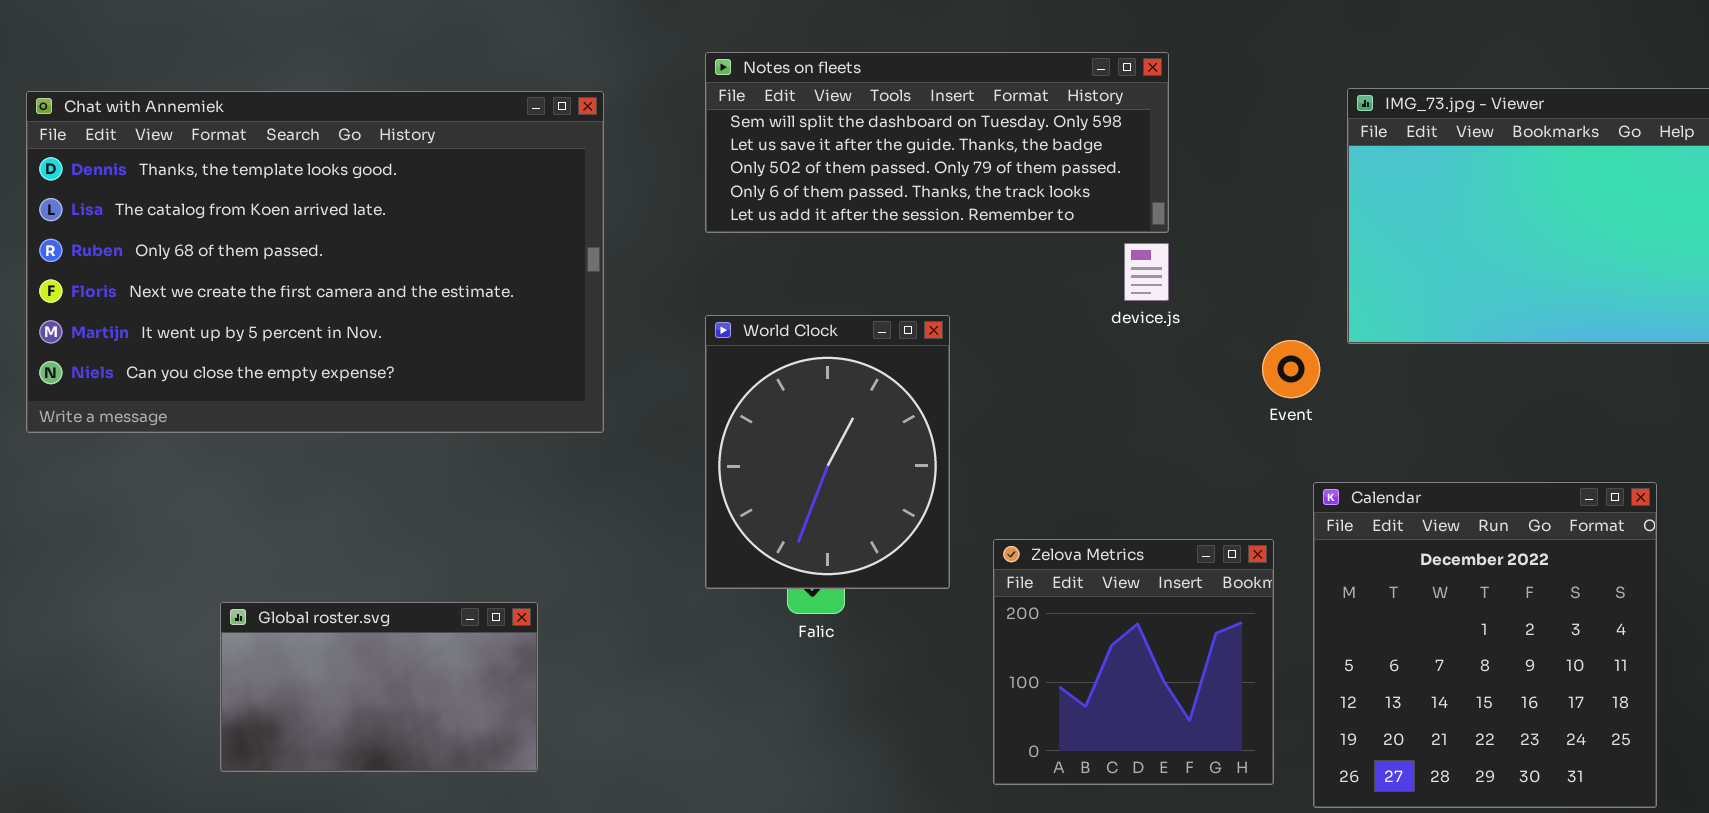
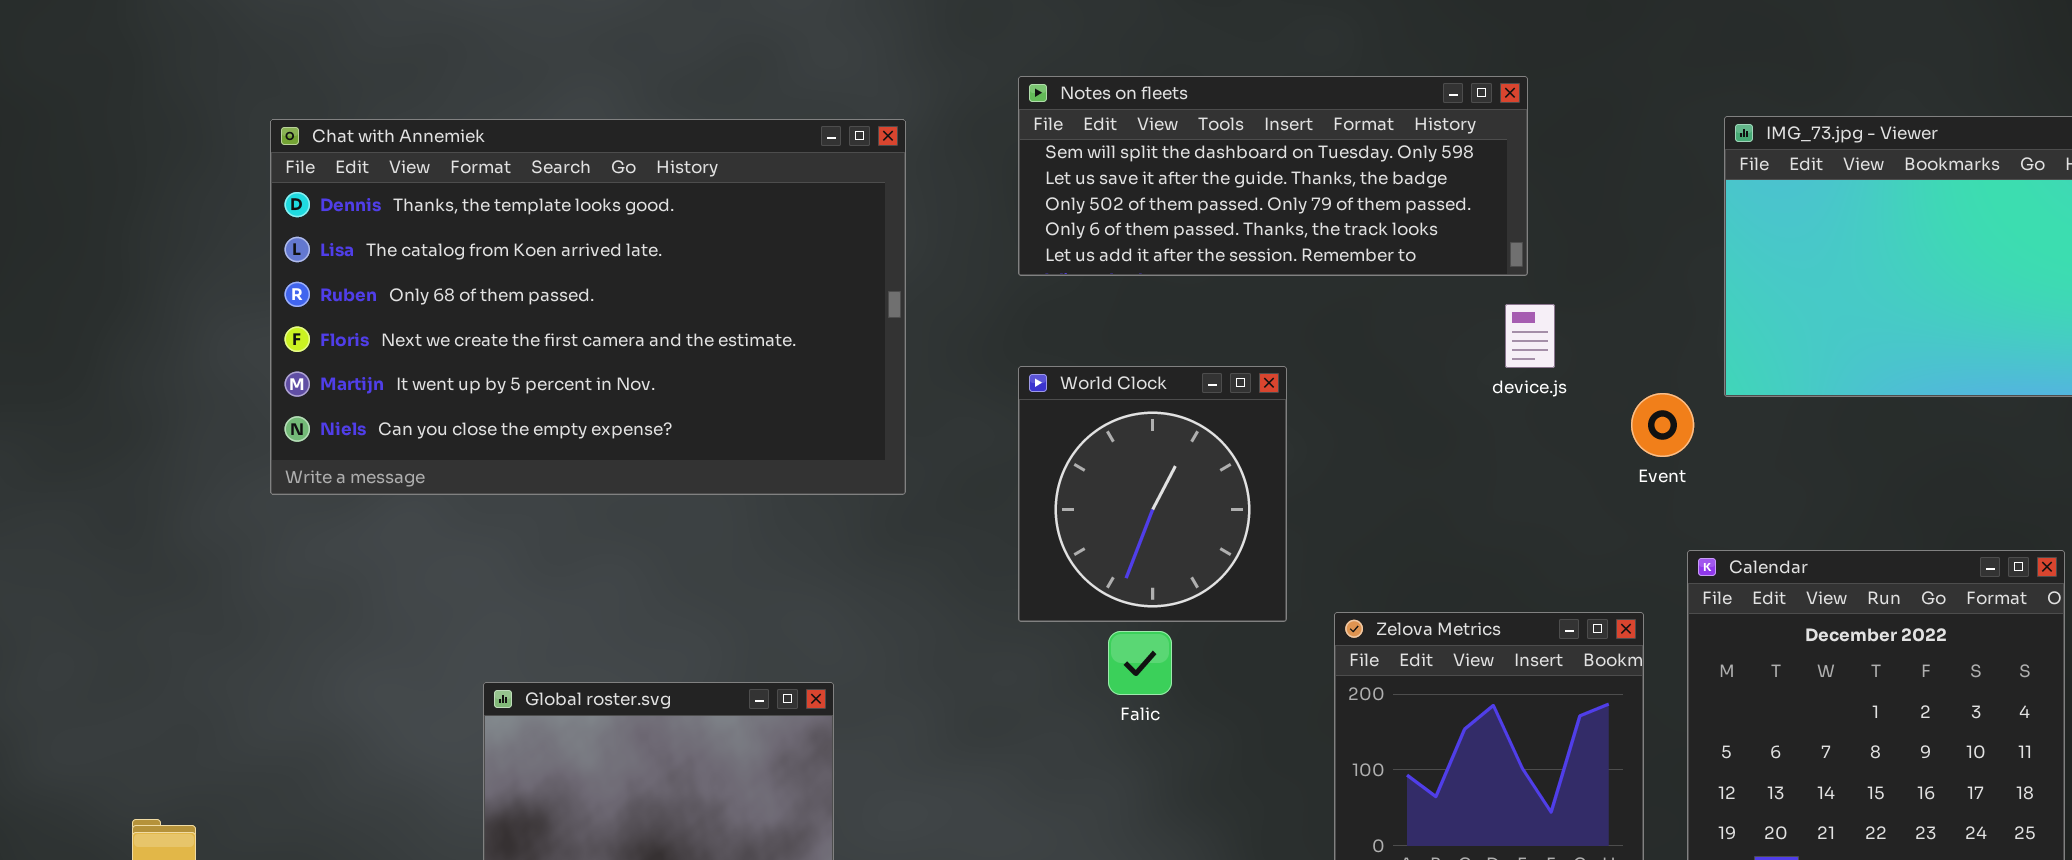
device.js: [1124,243,1169,301] -> [1505,304,1555,368], moved
World Clock: [705,315,950,589] -> [1018,366,1287,622], resized

